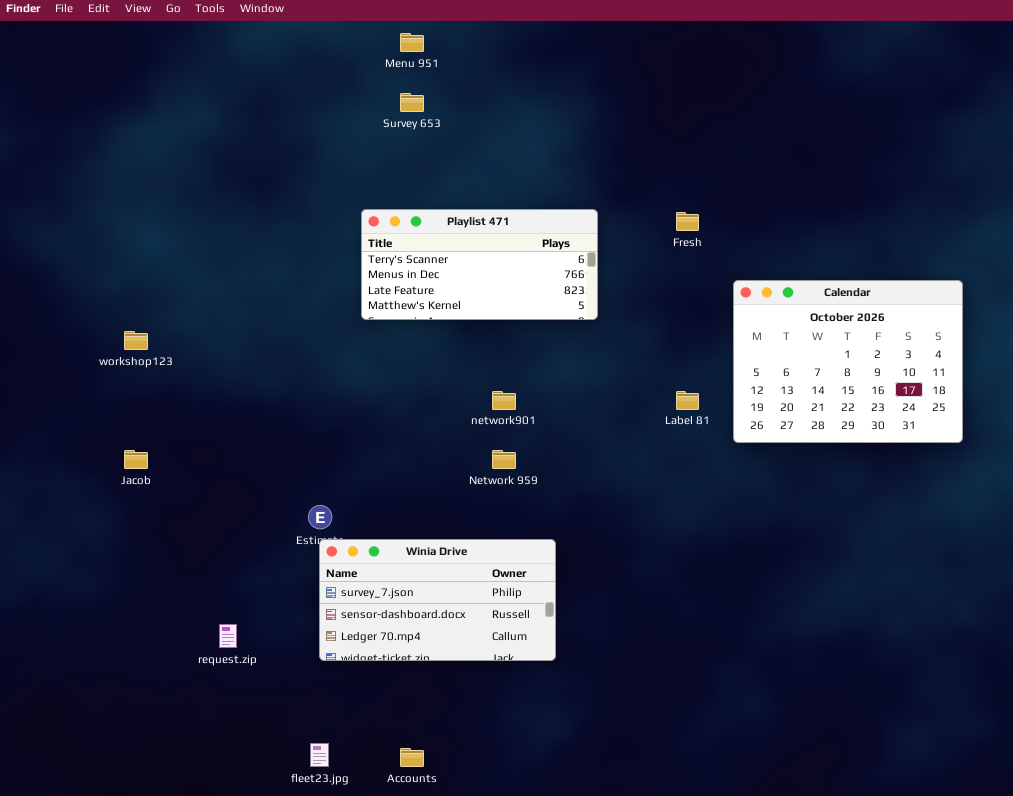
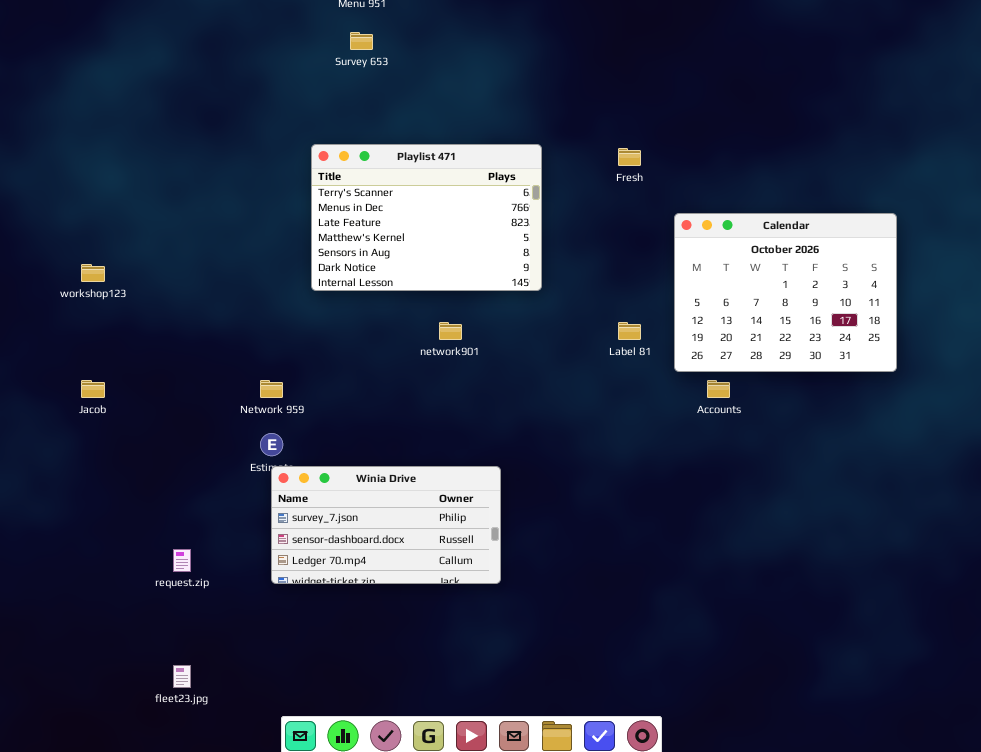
Playlist 471: [361,209,598,320] -> [311,144,542,291], resized
Network 959: [492,450,516,469] -> [260,380,283,398], moved
fleet23.jpg: [310,743,329,767] -> [173,665,191,688], moved
Accounts: [400,748,424,767] -> [707,380,730,398], moved

